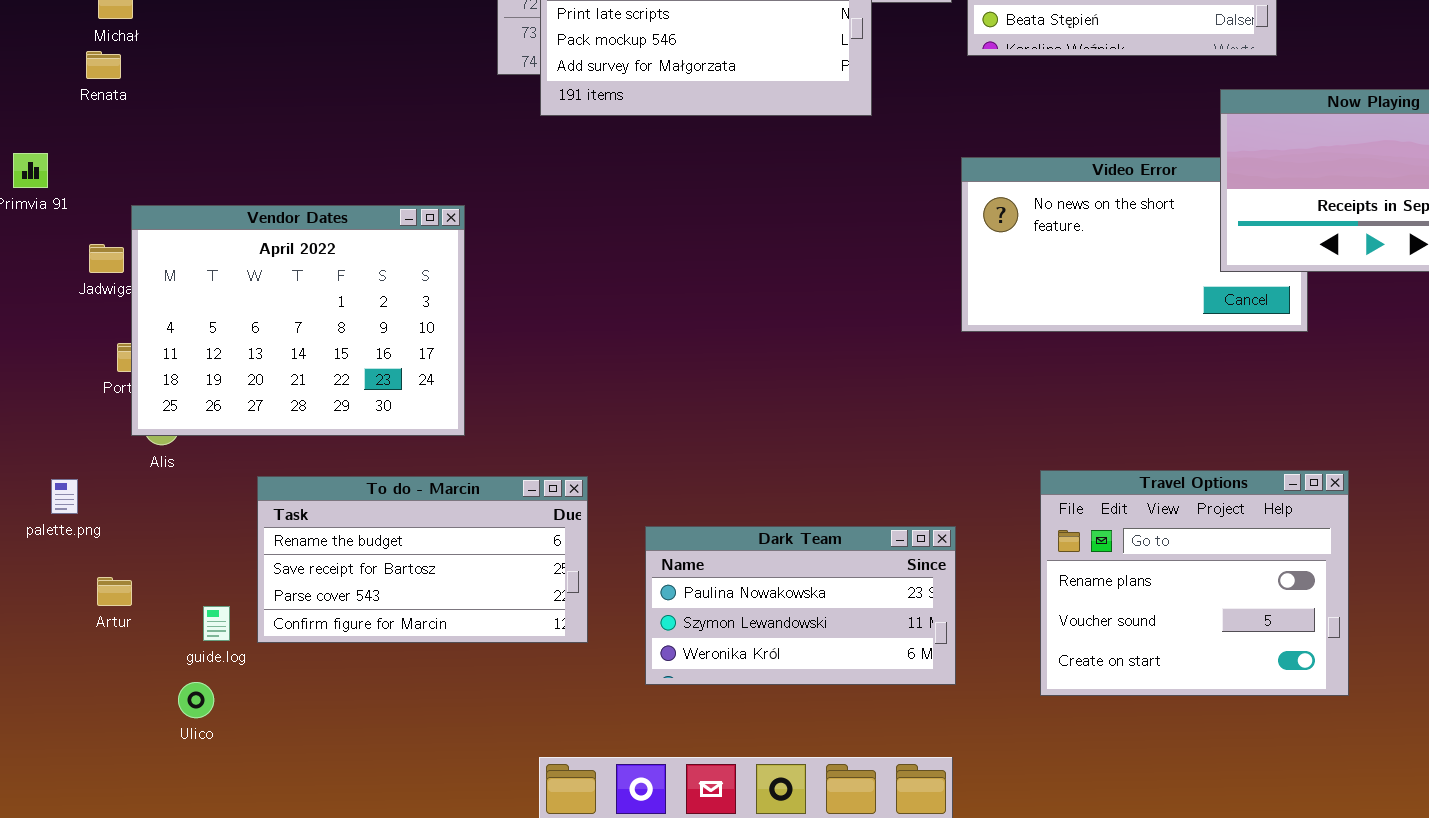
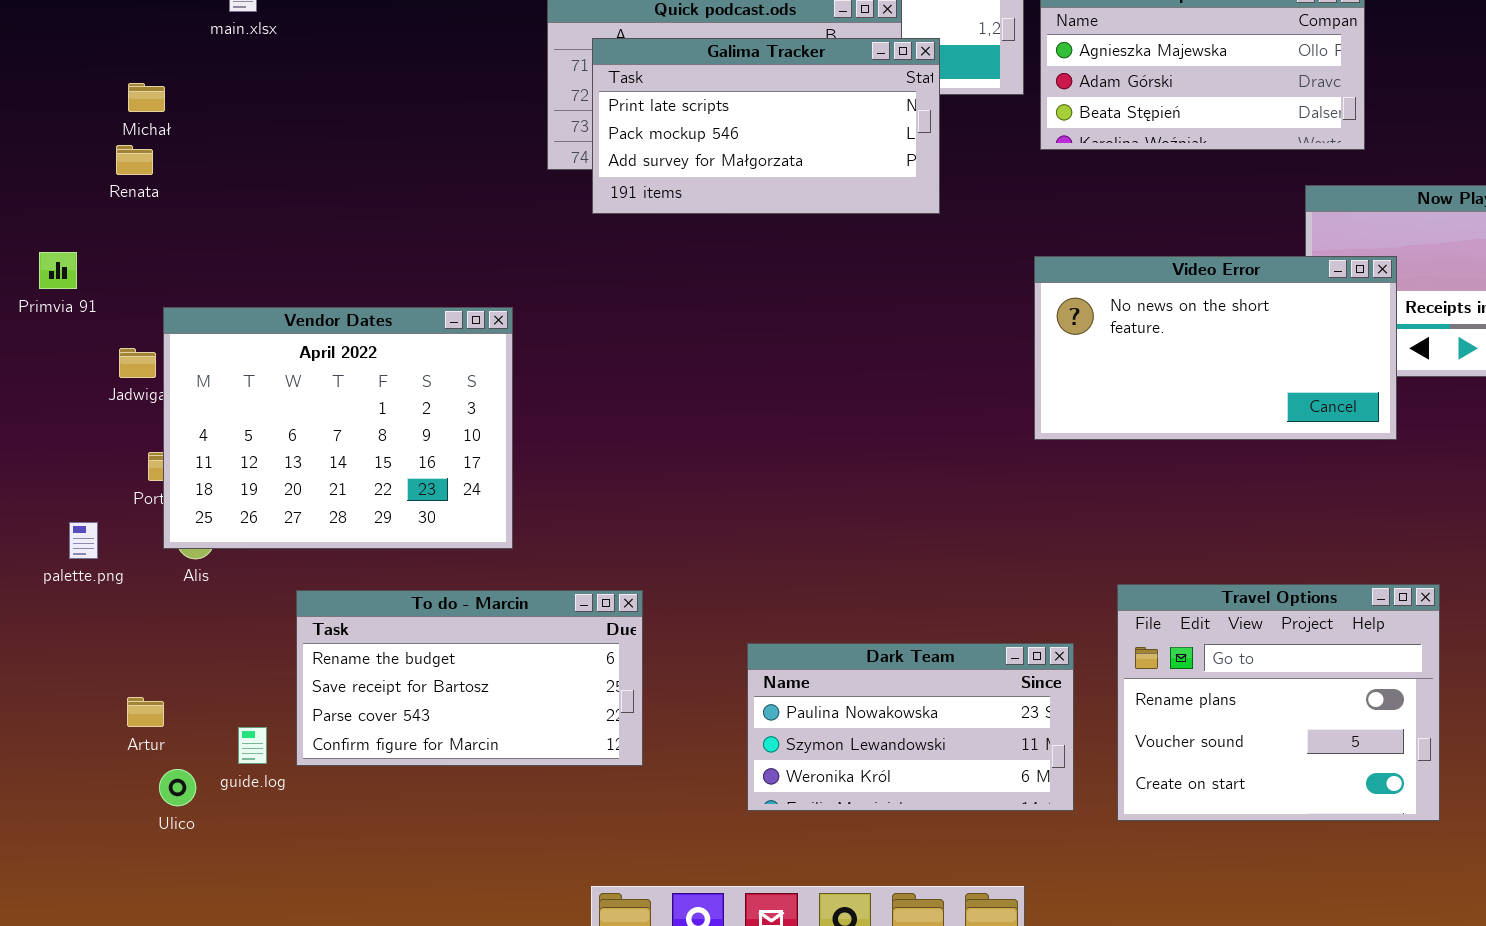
Video Error: [961,157,1308,332] -> [1034,256,1397,440], raised
palette.png: [51,479,78,514] -> [69,522,98,559], moved
Dark Team: [645,526,956,685] -> [747,643,1074,811], moved
Ulico: [178,682,214,718] -> [159,769,196,806], moved

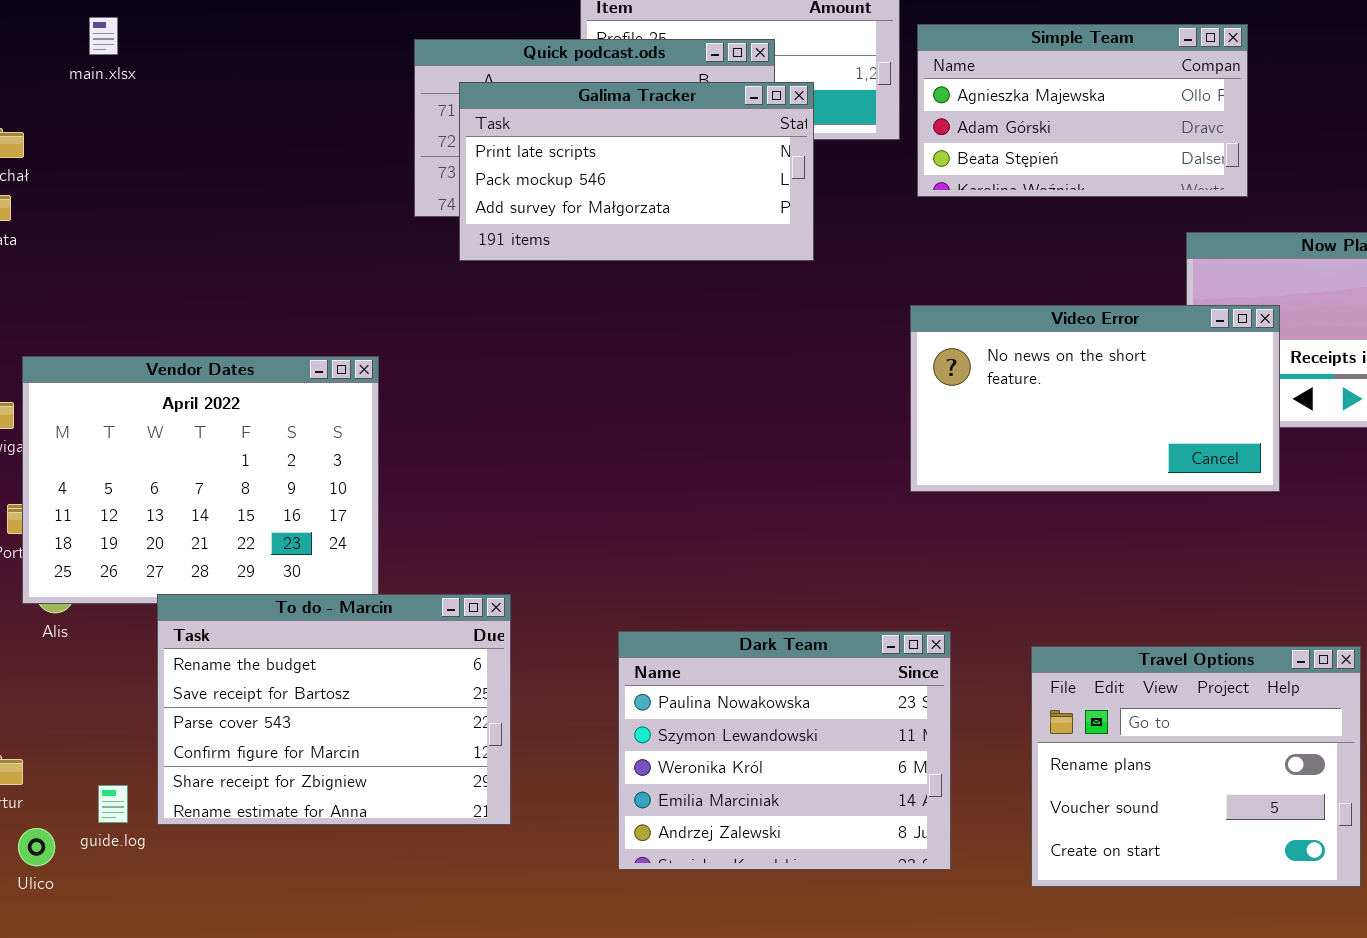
Travel Options: [1117,584,1440,821] -> [1031,646,1361,887], moved
To do - Marcin: [296,590,643,766] -> [157,594,511,825], resized
Dark Team: [747,643,1074,811] -> [618,631,951,870], resized

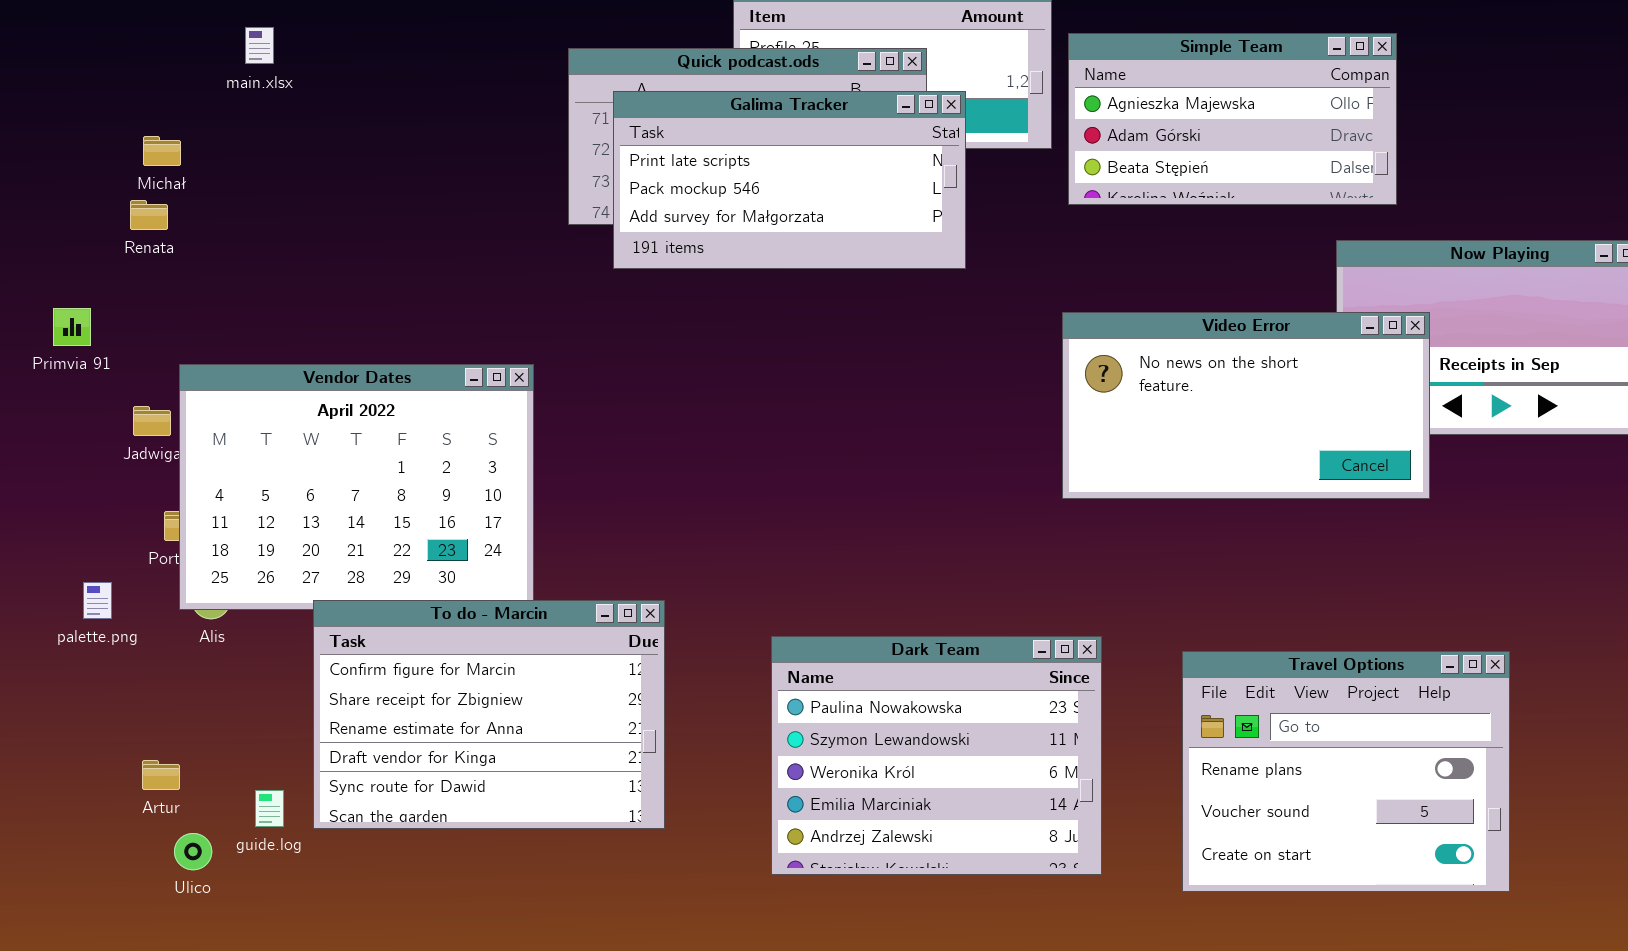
To do - Marcin: [157,594,511,825] -> [313,600,665,829], scrolled down 3 rows

